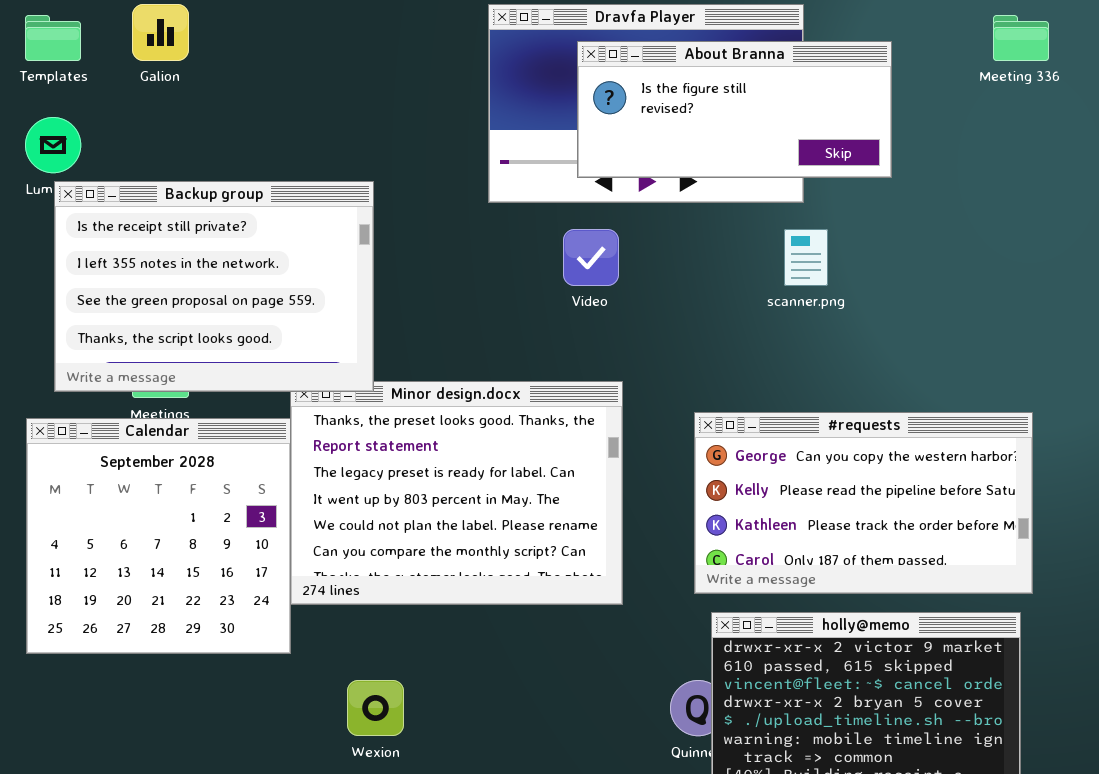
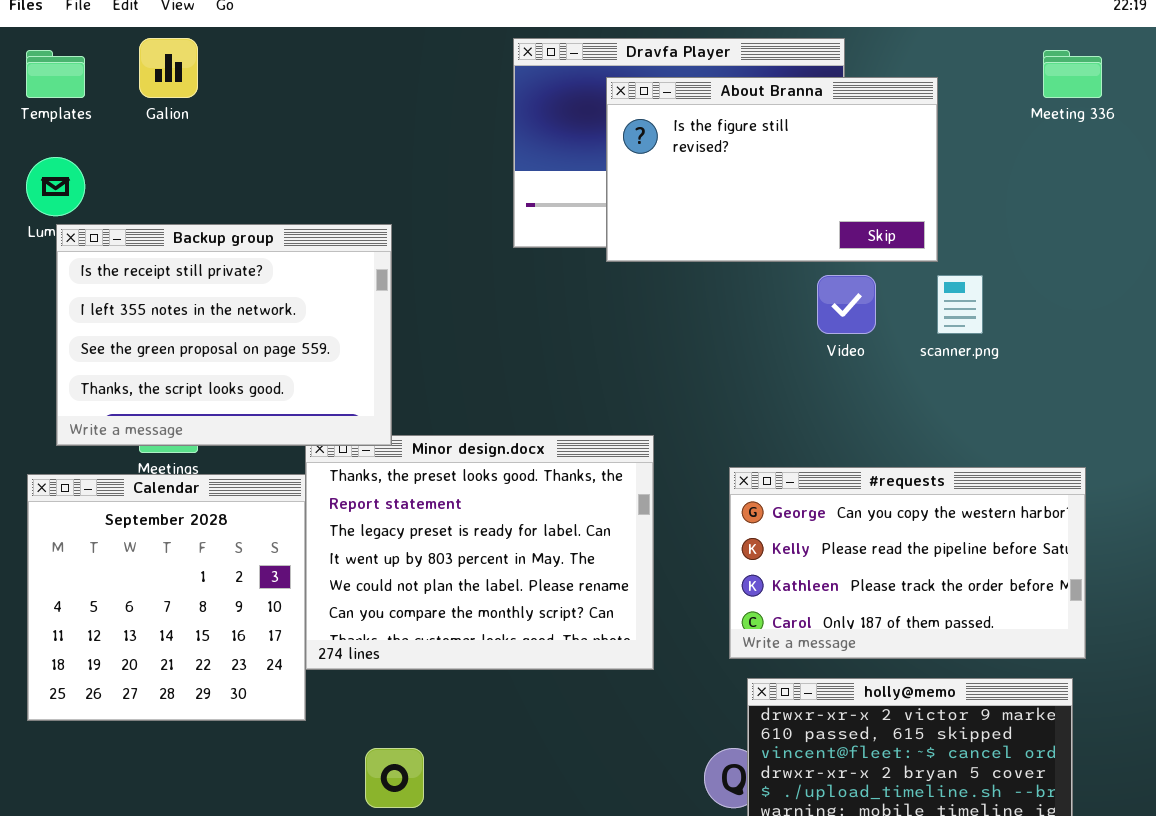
About Branna: [577,41,892,178] -> [606,77,938,262], resized
Video: [563,229,619,286] -> [817,275,876,334], moved
scanner.png: [784,229,828,286] -> [937,275,983,334], moved

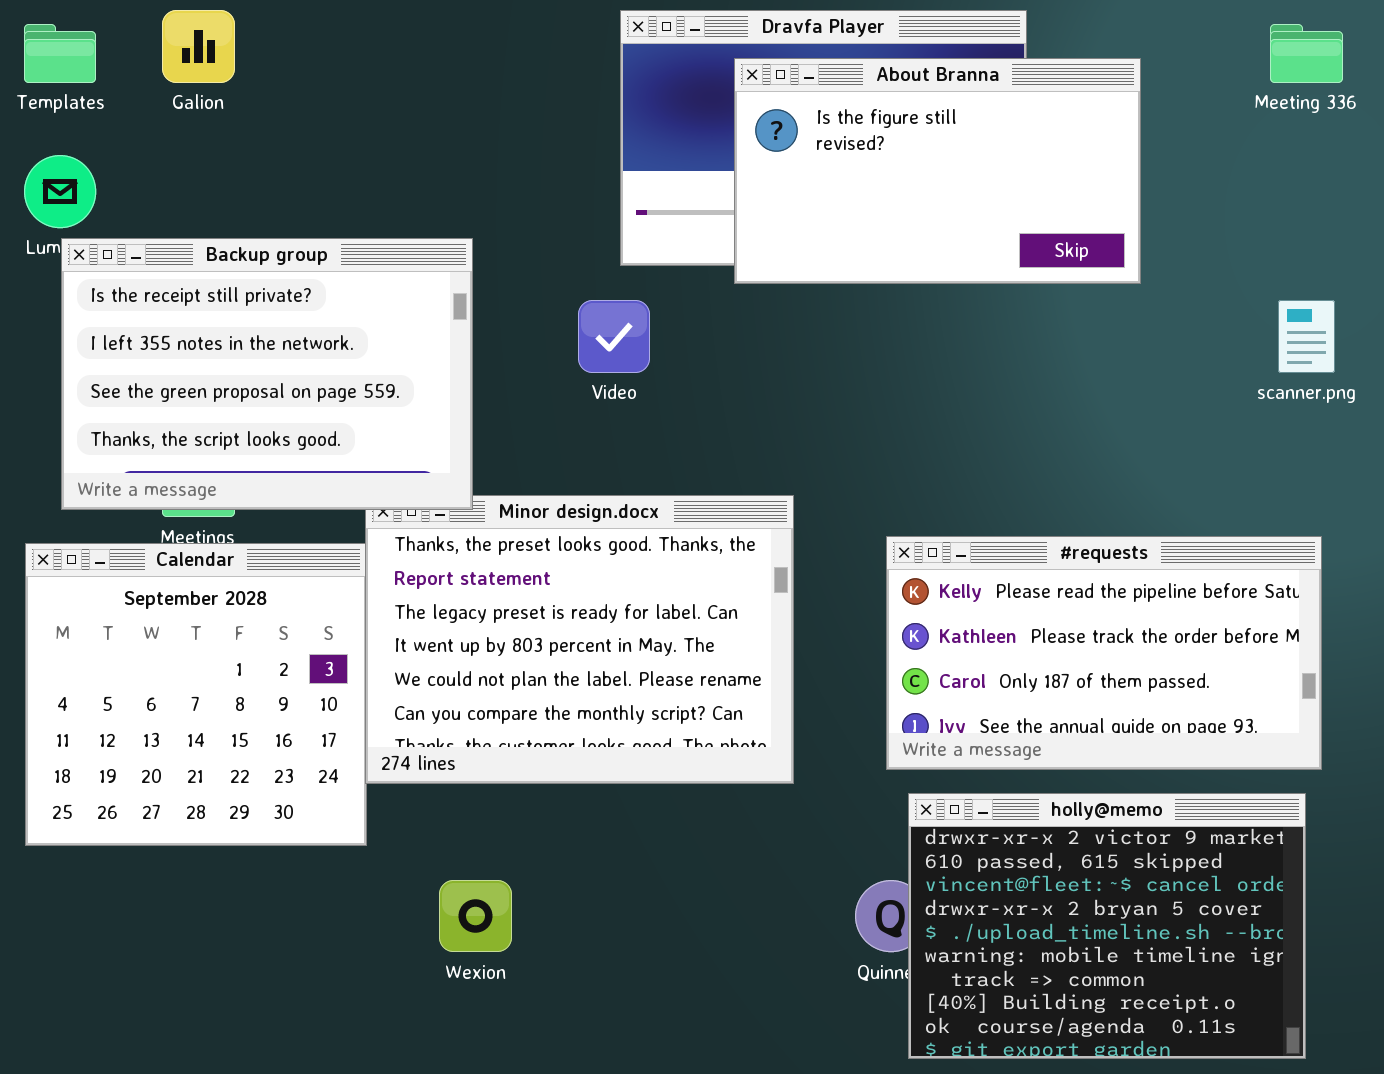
Video: [817,275,876,334] -> [578,300,650,373], moved
scanner.png: [937,275,983,334] -> [1278,300,1335,373], moved
#requests: [729,467,1086,659] -> [886,536,1322,770], scrolled down 1 row

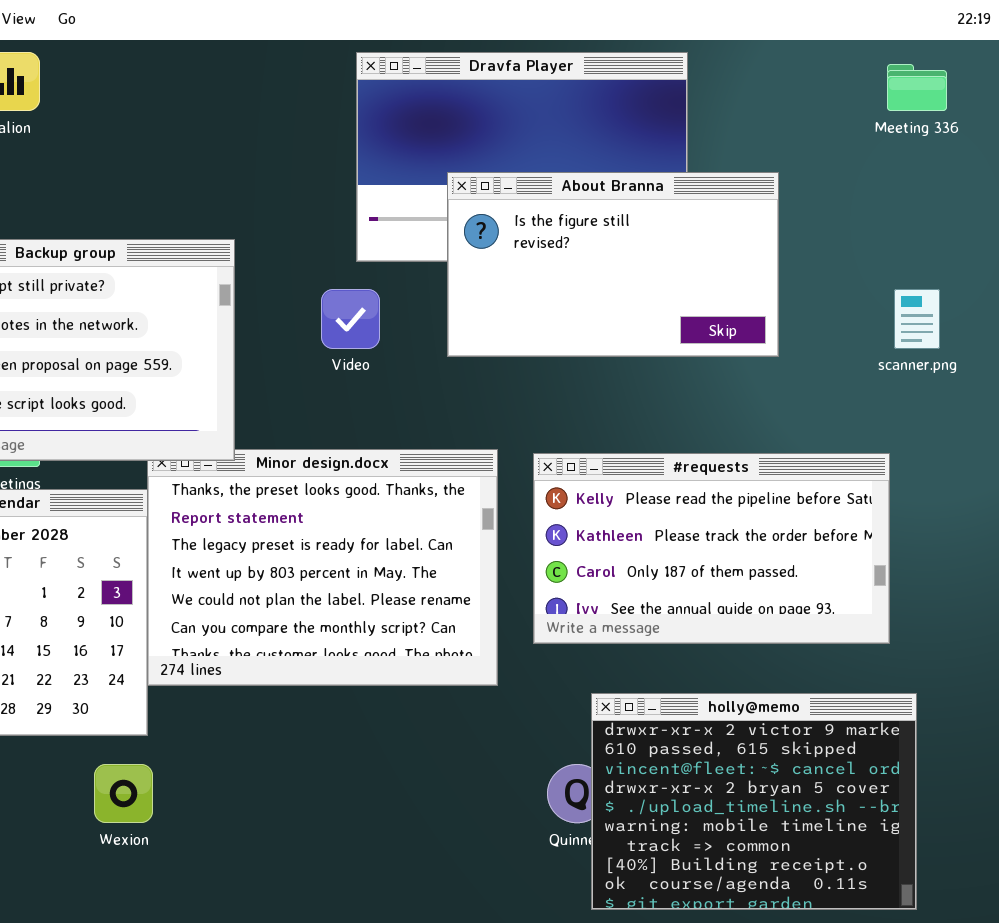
About Branna: [734,58,1141,284] -> [447,172,779,357], moved
#requests: [886,536,1322,770] -> [533,453,890,644], moved
Wexion: [439,880,512,952] -> [94,764,153,823], moved

